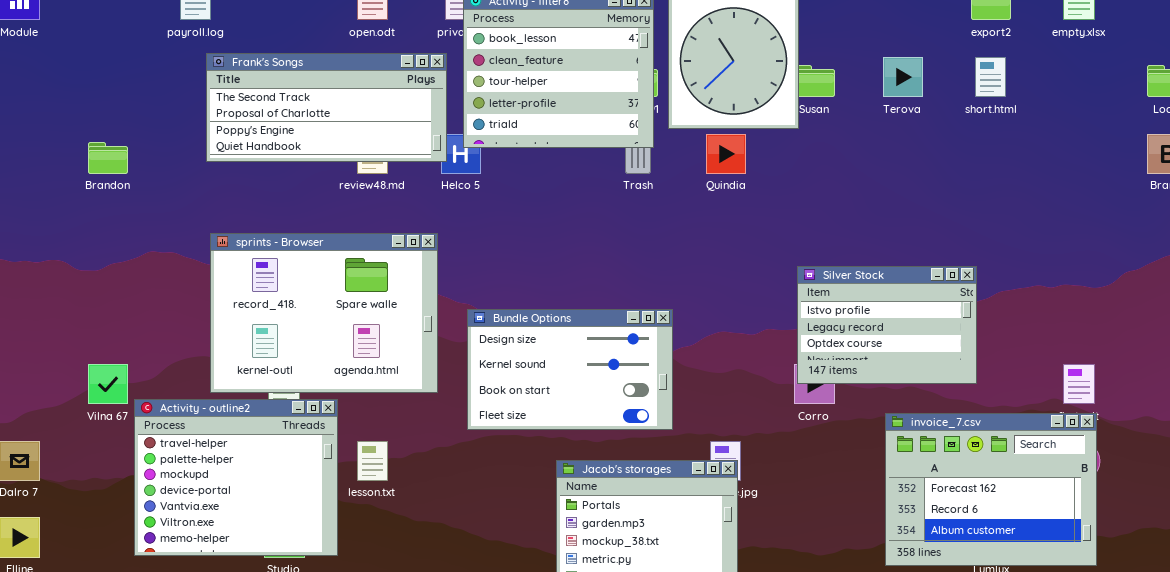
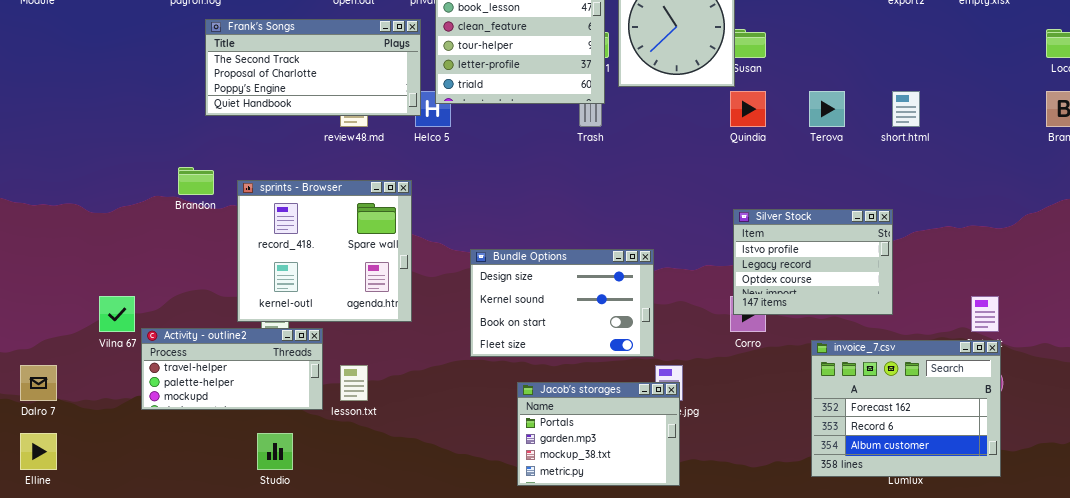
Terova: [883,57,923,97] -> [809,91,845,127], moved
short.html: [975,57,1006,97] -> [892,91,920,127], moved
Quindia: [706,134,746,174] -> [730,91,766,127], moved
Brandon: [88,142,128,174] -> [178,167,214,195], moved
sprints - Browser: [210,233,438,393] -> [237,180,412,322], resized
Bundle Options: [467,309,673,430] -> [470,249,654,357], moved
Activity - outline2: [134,399,338,556] -> [141,328,323,410], resized

